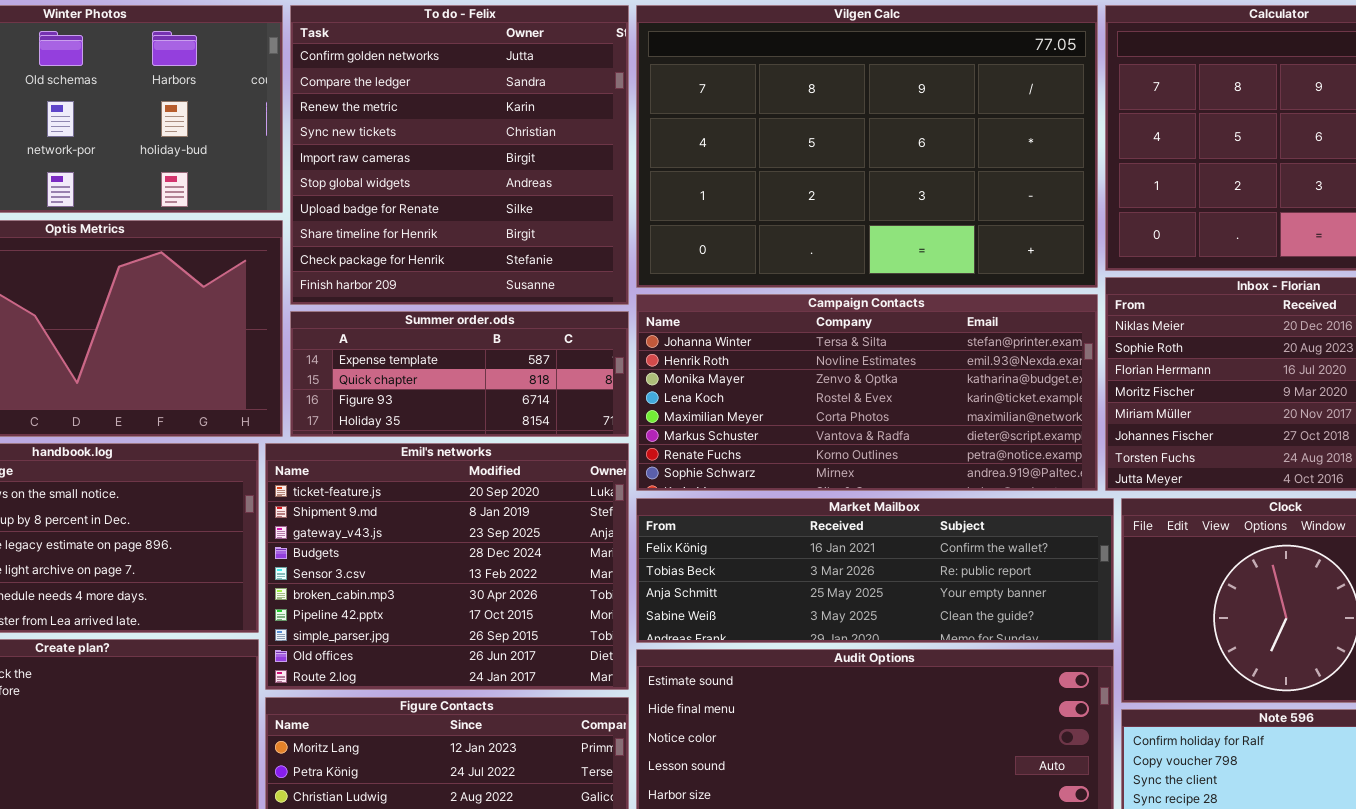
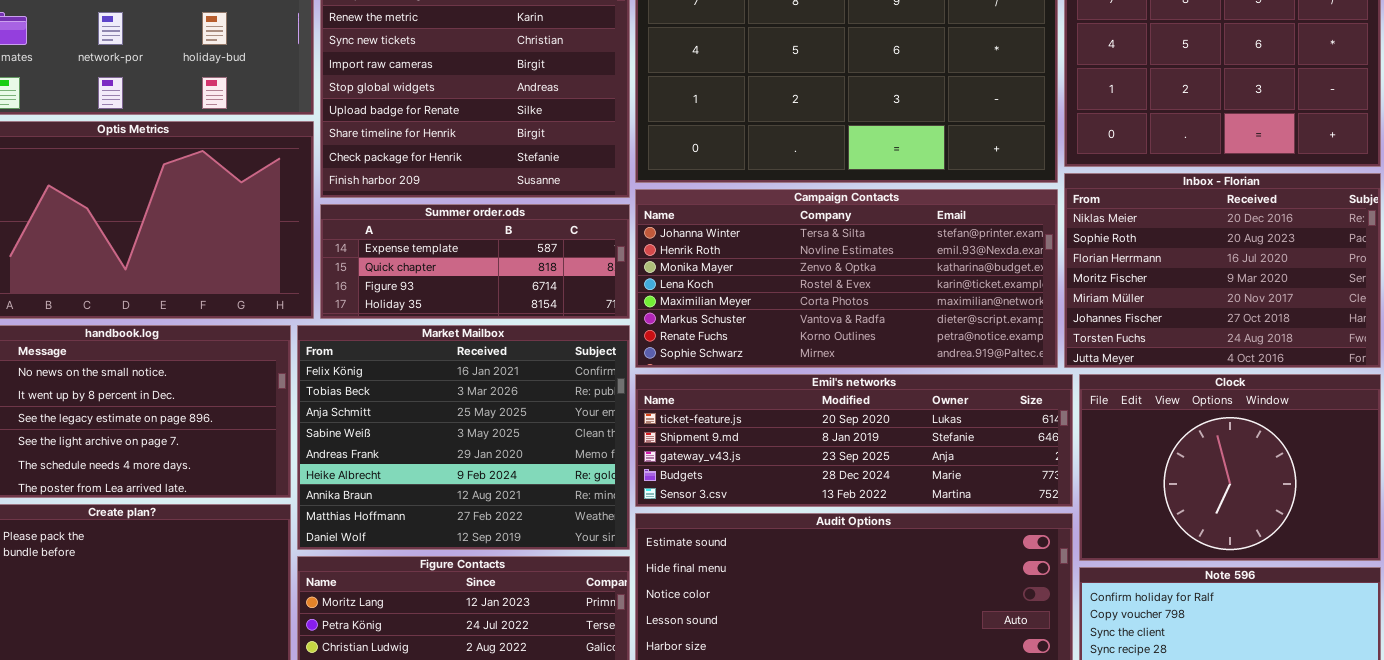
Emil's networks: [265,443,629,690] -> [635,374,1073,507], moved, resized
Market Mailbox: [636,498,1114,643] -> [297,325,630,550], moved, resized

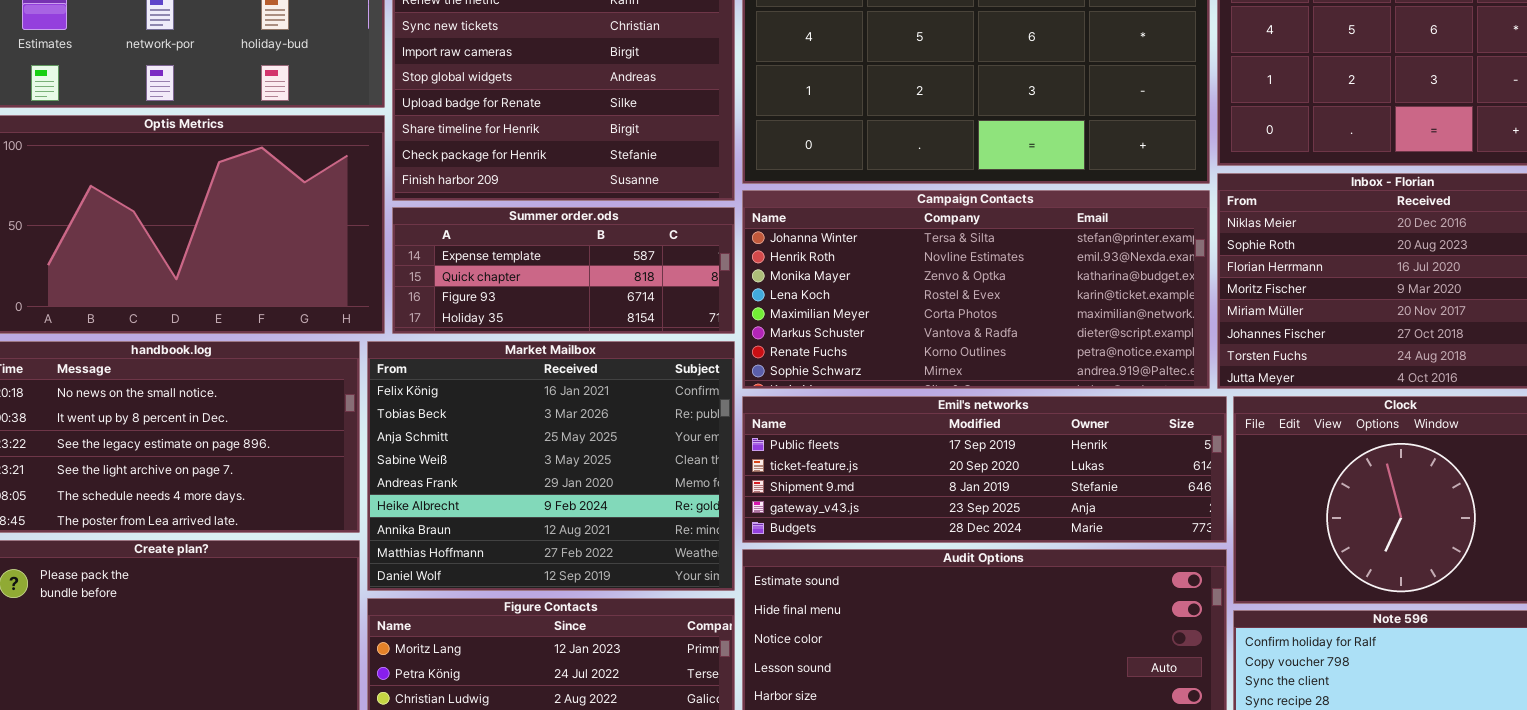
Emil's networks: [635,374,1073,507] -> [742,396,1227,543], scrolled up 1 row

